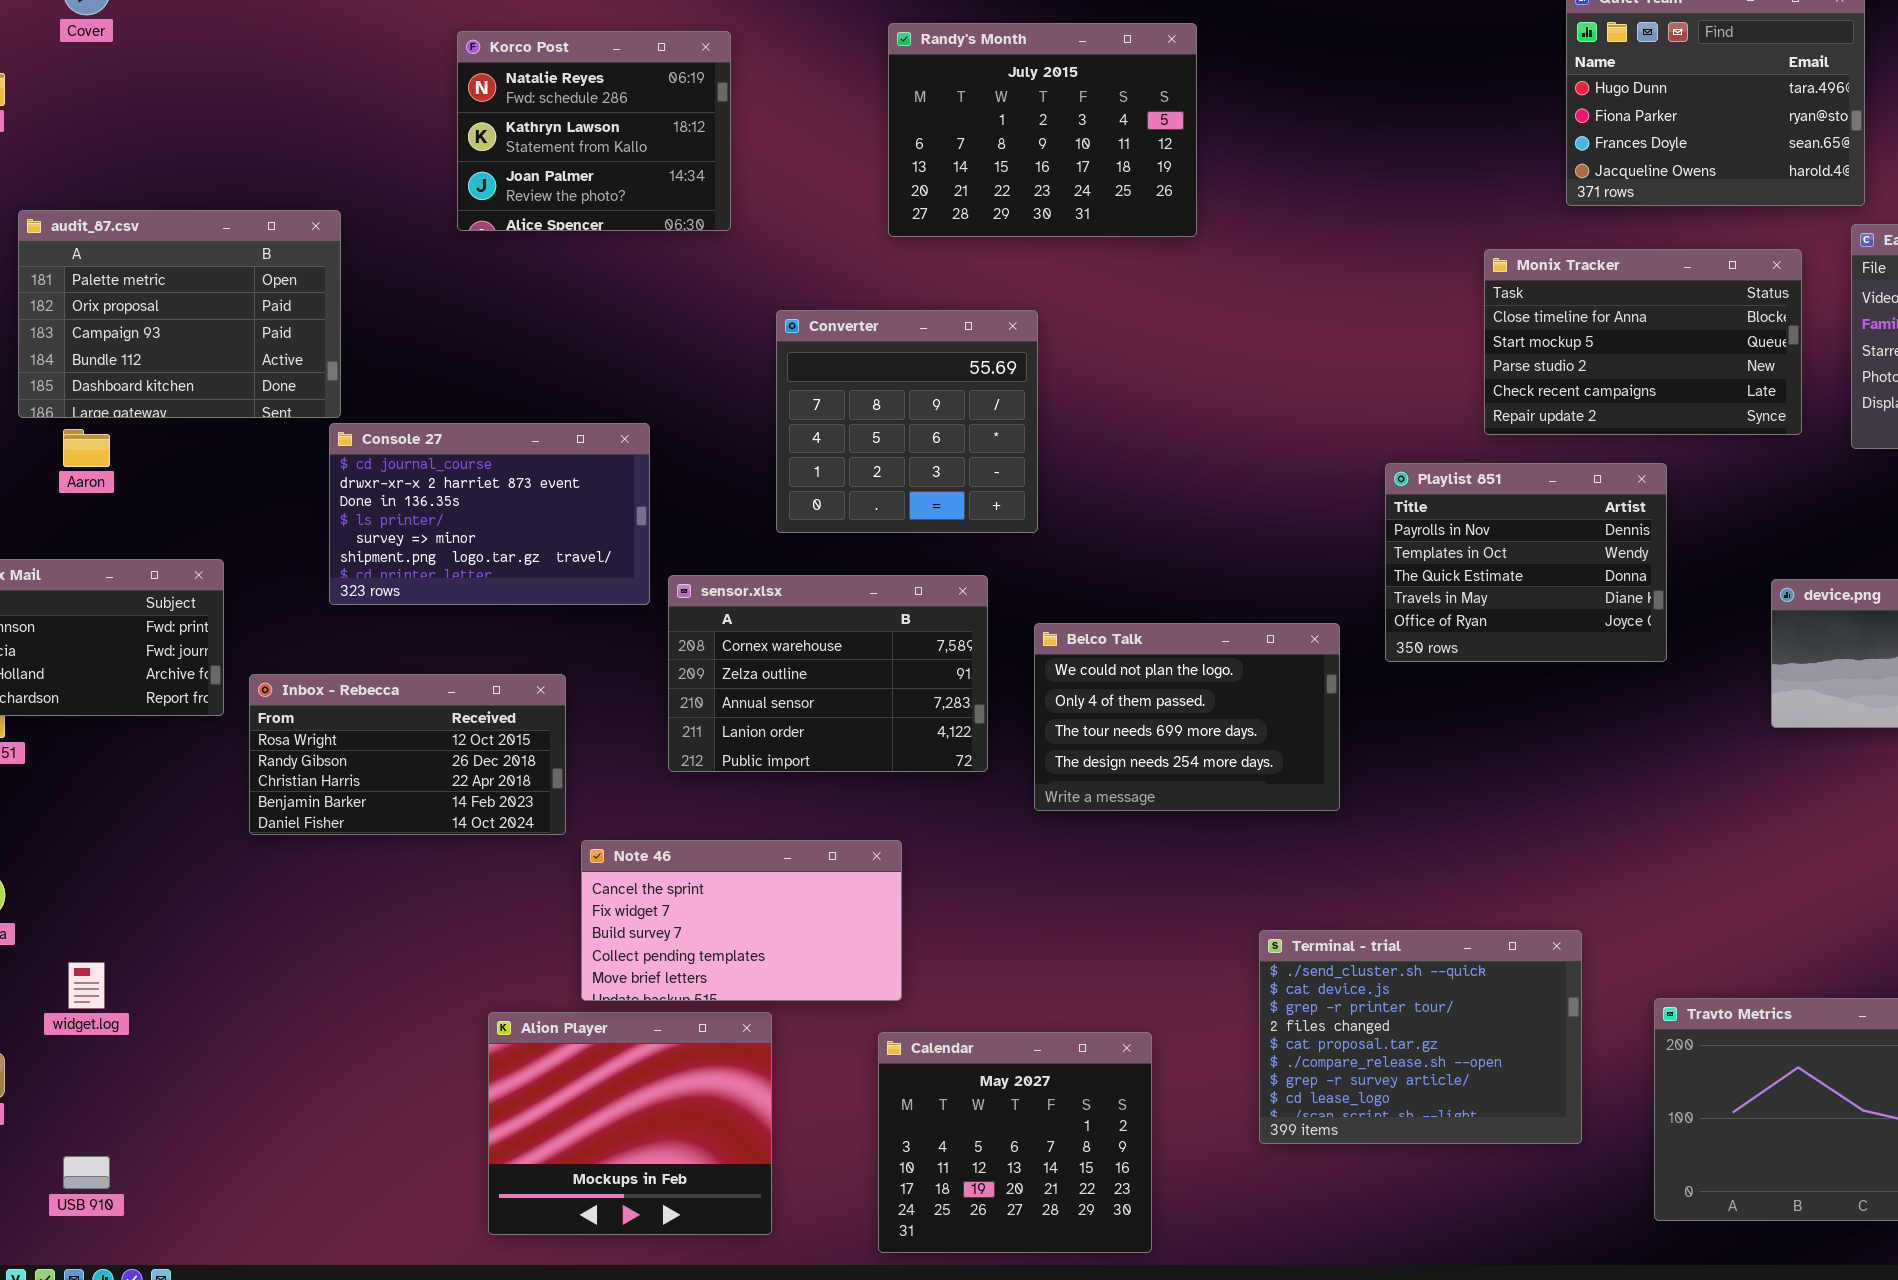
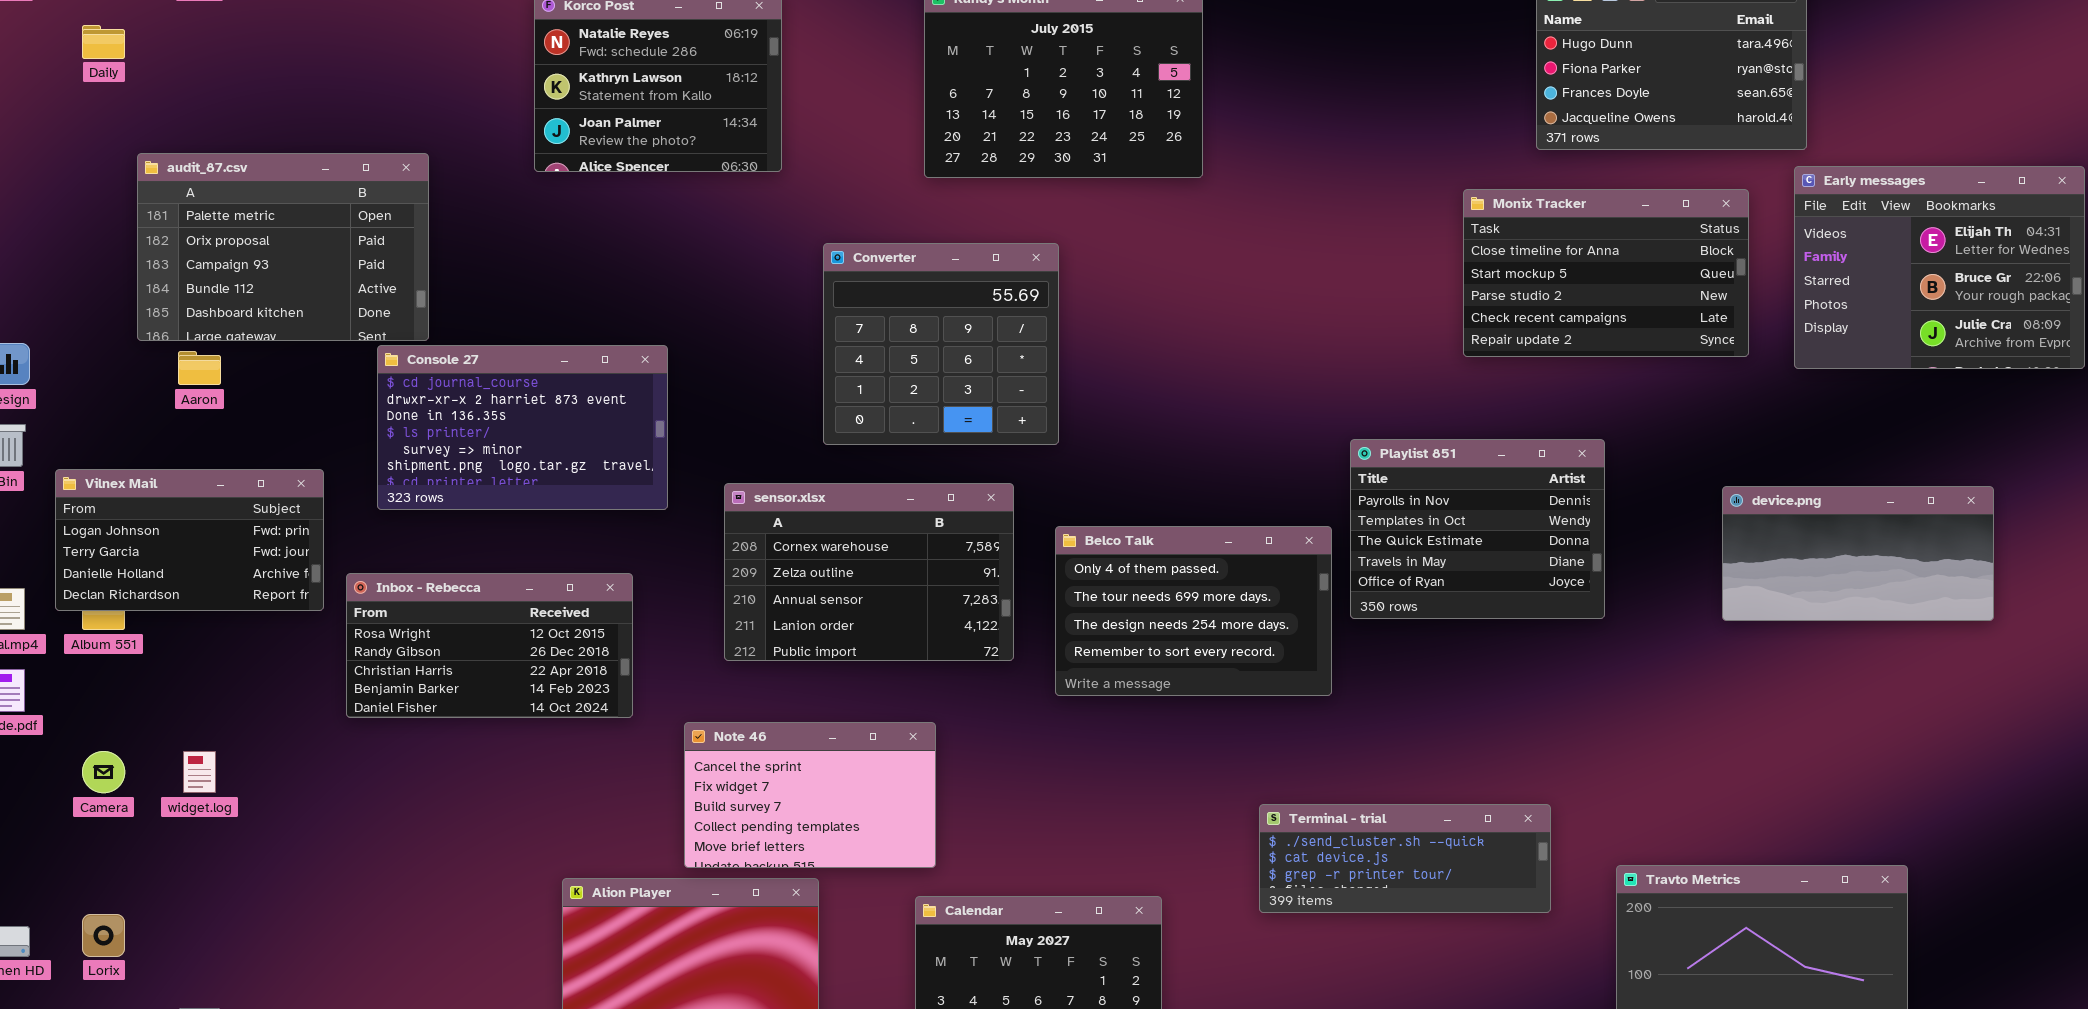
Console 27: [329,423,650,605] -> [377,345,668,510], moved
Playlist 851: [1385,463,1667,662] -> [1350,439,1605,619], moved
Belco Talk: [1034,623,1340,811] -> [1055,526,1332,696], scrolled down 1 row
Note 46: [581,840,902,1001] -> [684,722,936,868], resized
Terminal - trial: [1259,930,1582,1144] -> [1259,804,1551,913], resized
widget.log: [68,962,105,1009] -> [183,751,216,793], moved

